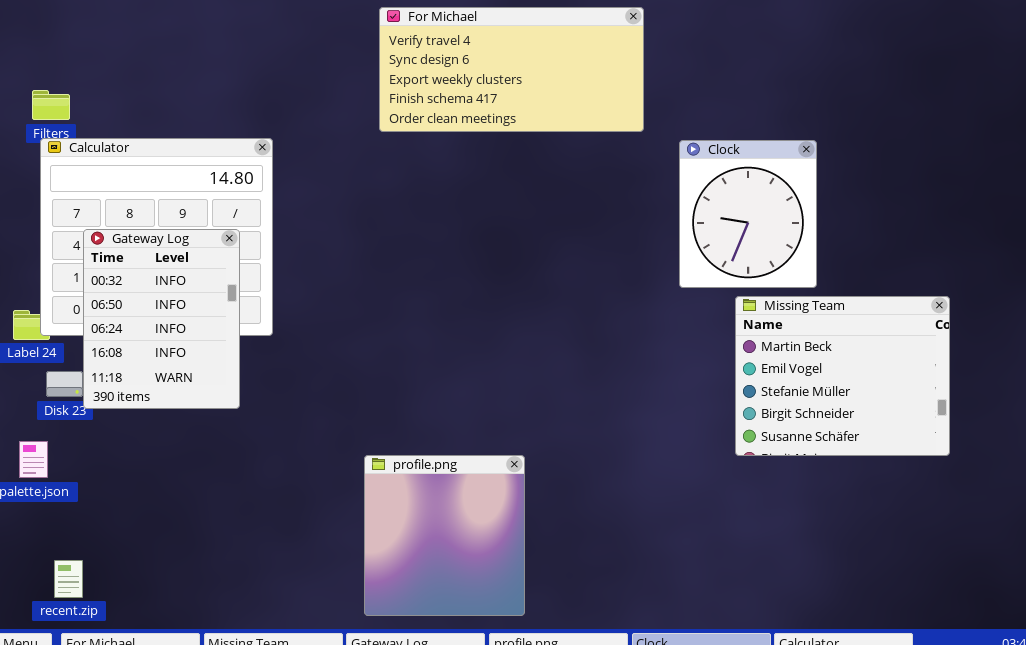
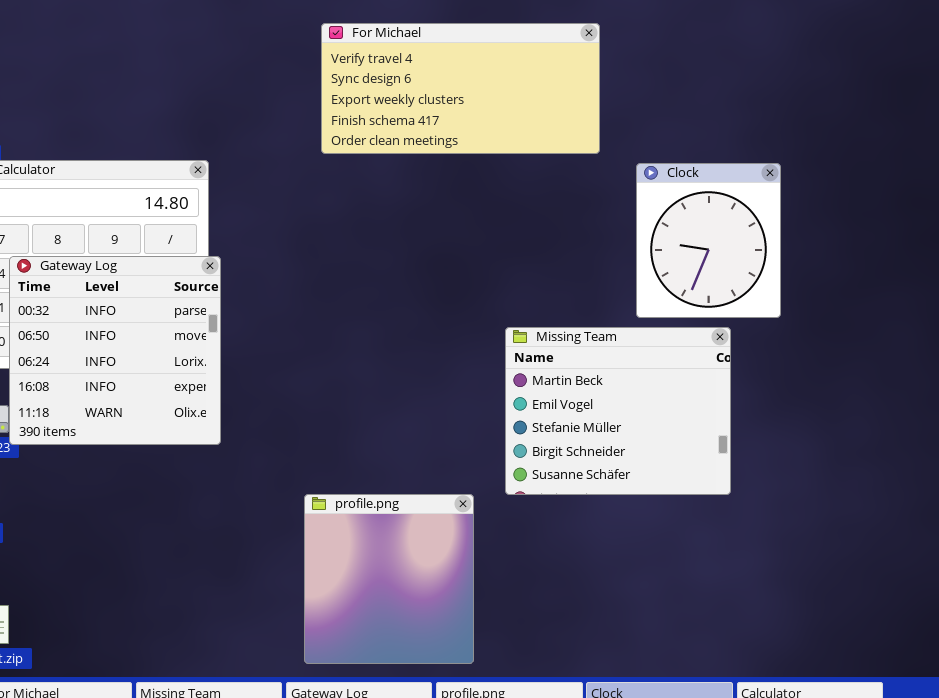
Gateway Log: [83,229,240,409] -> [9,256,221,445], resized
Missing Team: [735,296,950,456] -> [505,327,731,495], moved

